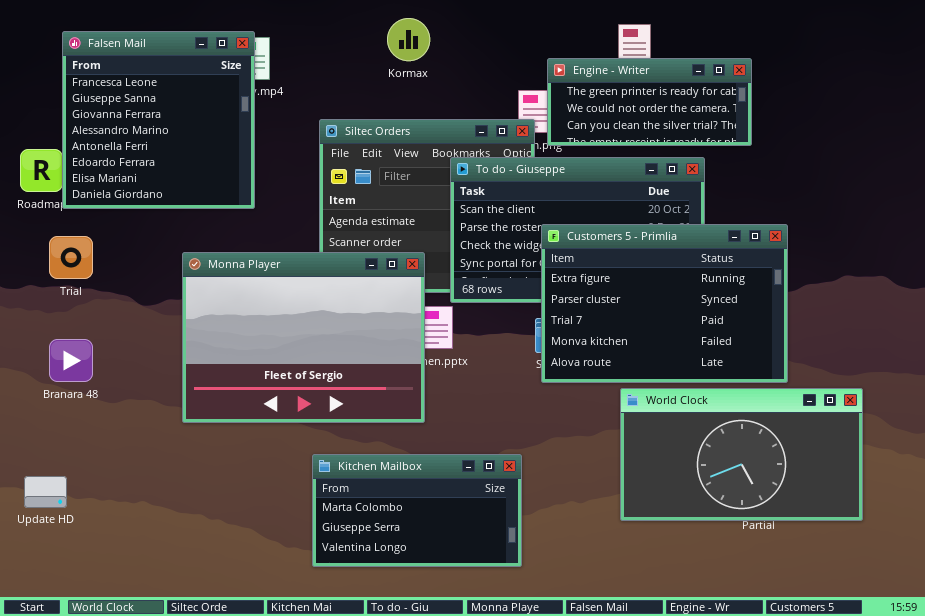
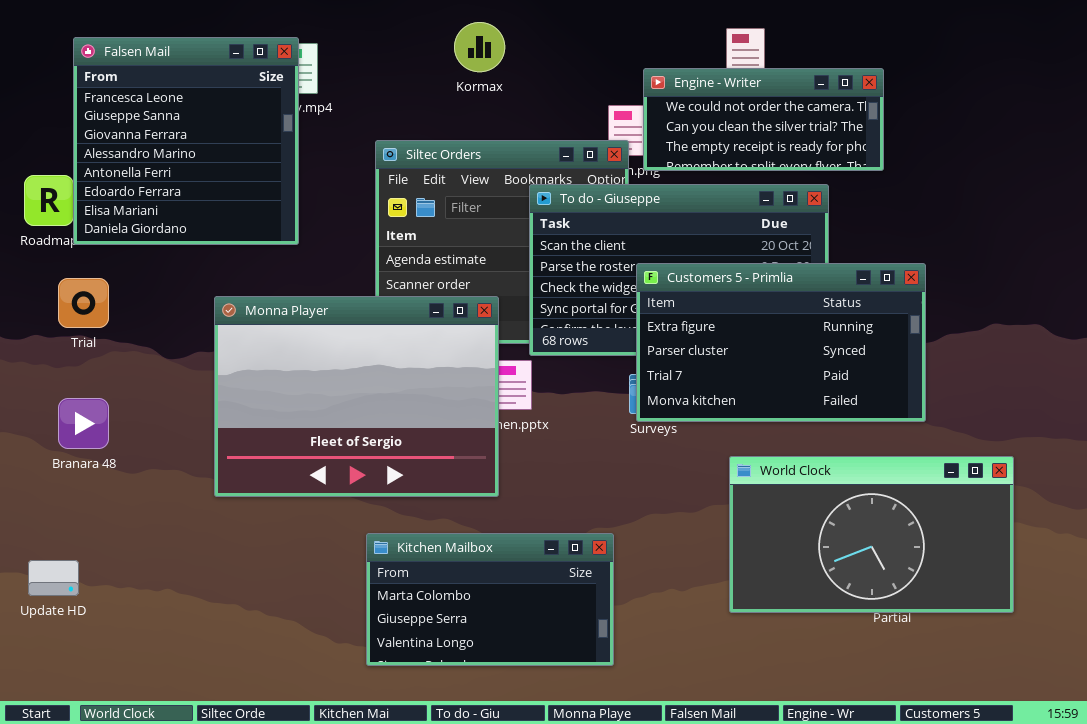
Engine - Writer: [547,58,752,146] -> [643,68,884,171], scrolled down 1 row
Customers 5 - Primlia: [541,224,788,383] -> [636,263,926,422], resized

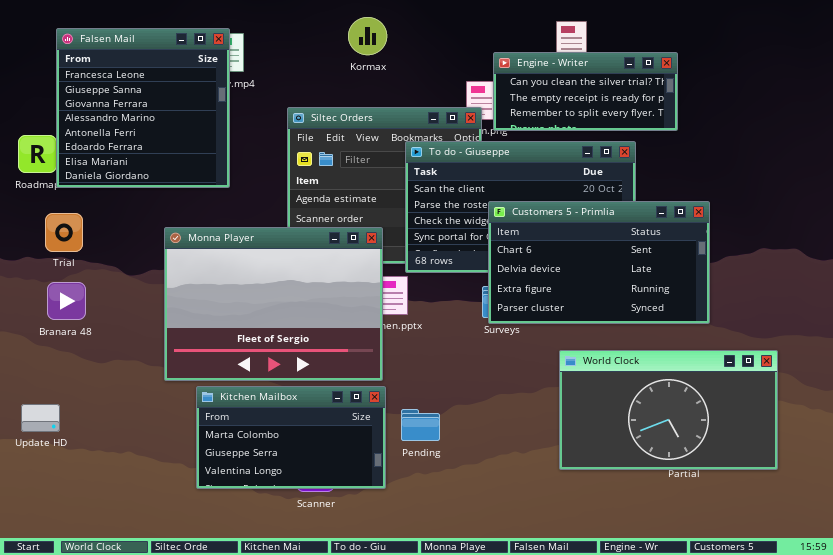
Engine - Writer: [643,68,884,171] -> [493,52,678,131], scrolled down 1 row
Customers 5 - Primlia: [636,263,926,422] -> [488,201,710,324], scrolled up 2 rows
Branara 48: [58,398,109,449] -> [47,282,86,320], moved
Kitchen Mailbox: [366,533,614,666] -> [196,386,386,489], moved
Update HD: [28,560,79,596] -> [21,404,60,432], moved

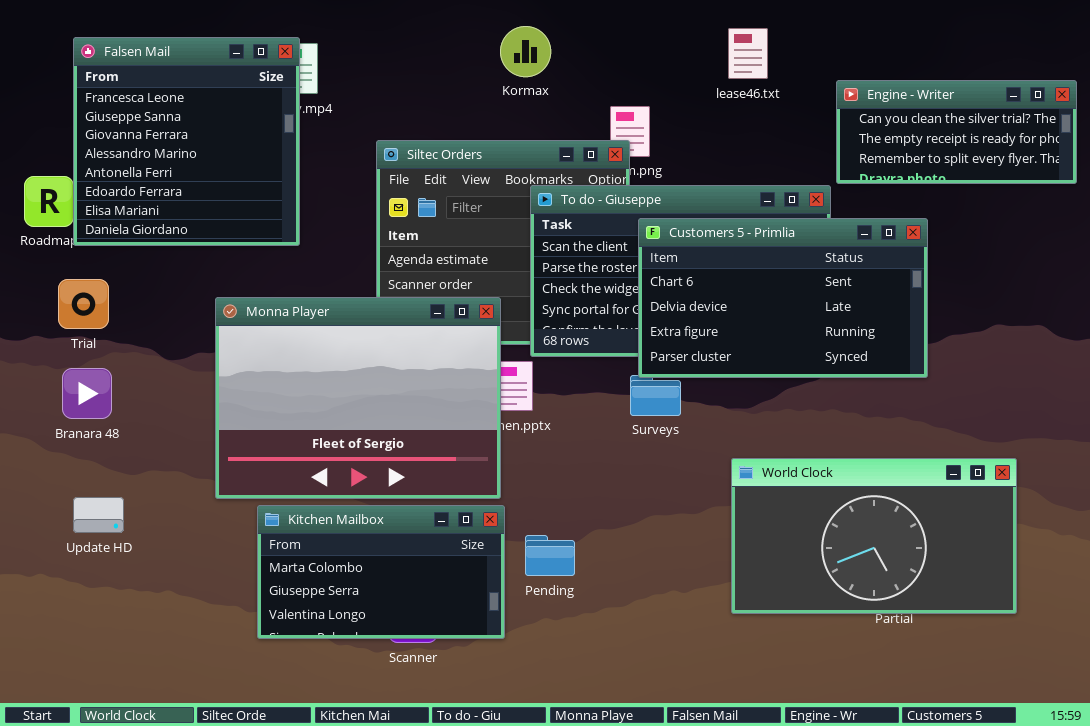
Kormax: [348,17,387,55] -> [500,26,551,77], moved
Engine - Writer: [493,52,678,131] -> [836,80,1077,184], moved
Customers 5 - Primlia: [488,201,710,324] -> [638,218,928,378], moved
Update HD: [21,404,60,432] -> [73,497,124,533], moved

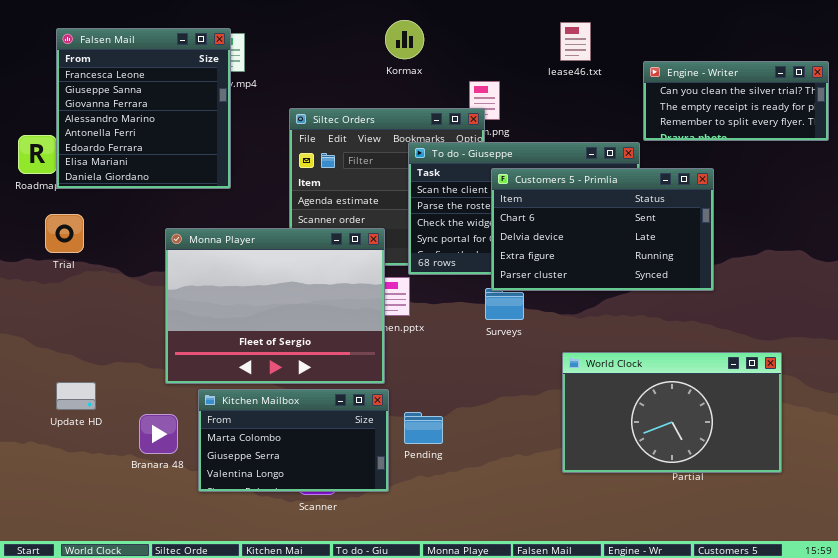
Branara 48: [62,368,112,419] -> [139,414,178,454], moved

